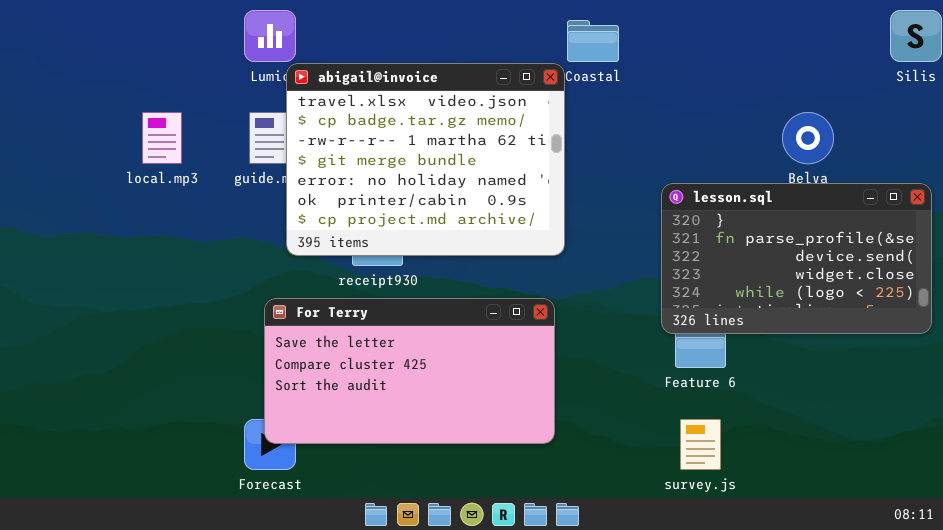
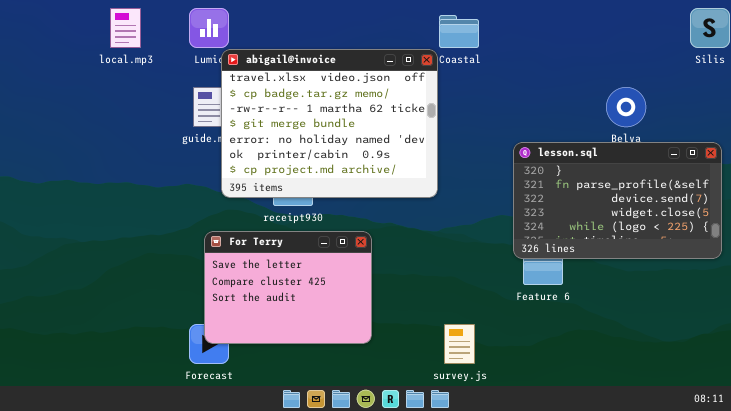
local.mp3: [142,112,182,164] -> [110,8,141,48], moved
For Terry: [264,298,555,444] -> [204,231,372,344], resized
survey.js: [680,419,721,470] -> [444,324,475,364], moved

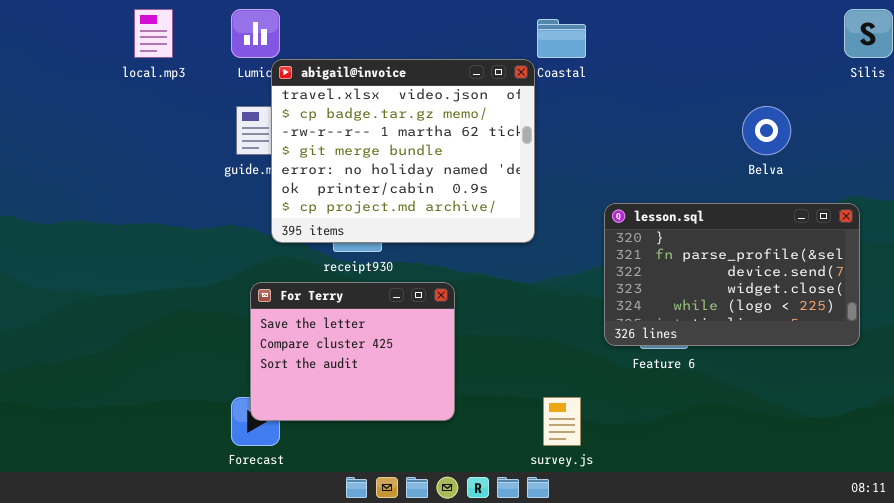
lesson.sql: [513,142,722,259] -> [604,203,860,346], moved

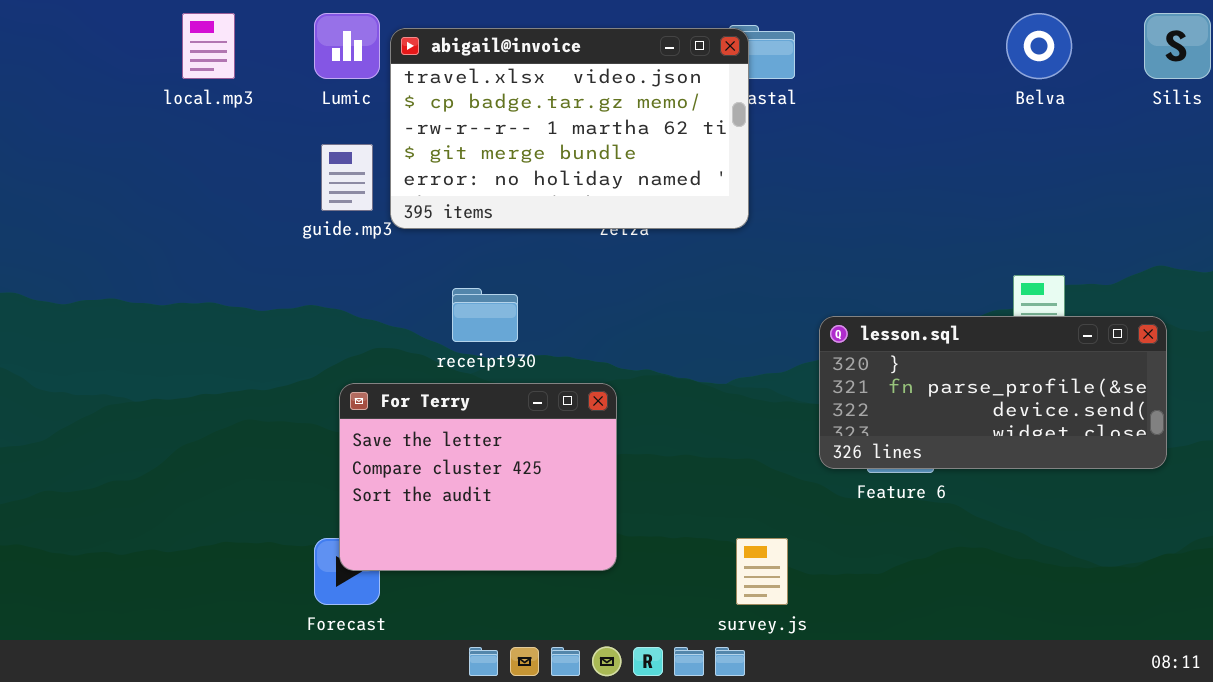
abigail@invoice: [271,59,535,243] -> [390,28,749,229], moved, resized
Belva: [742,106,791,155] -> [1006,13,1072,79], moved
lesson.sql: [604,203,860,346] -> [819,316,1167,469], resized

